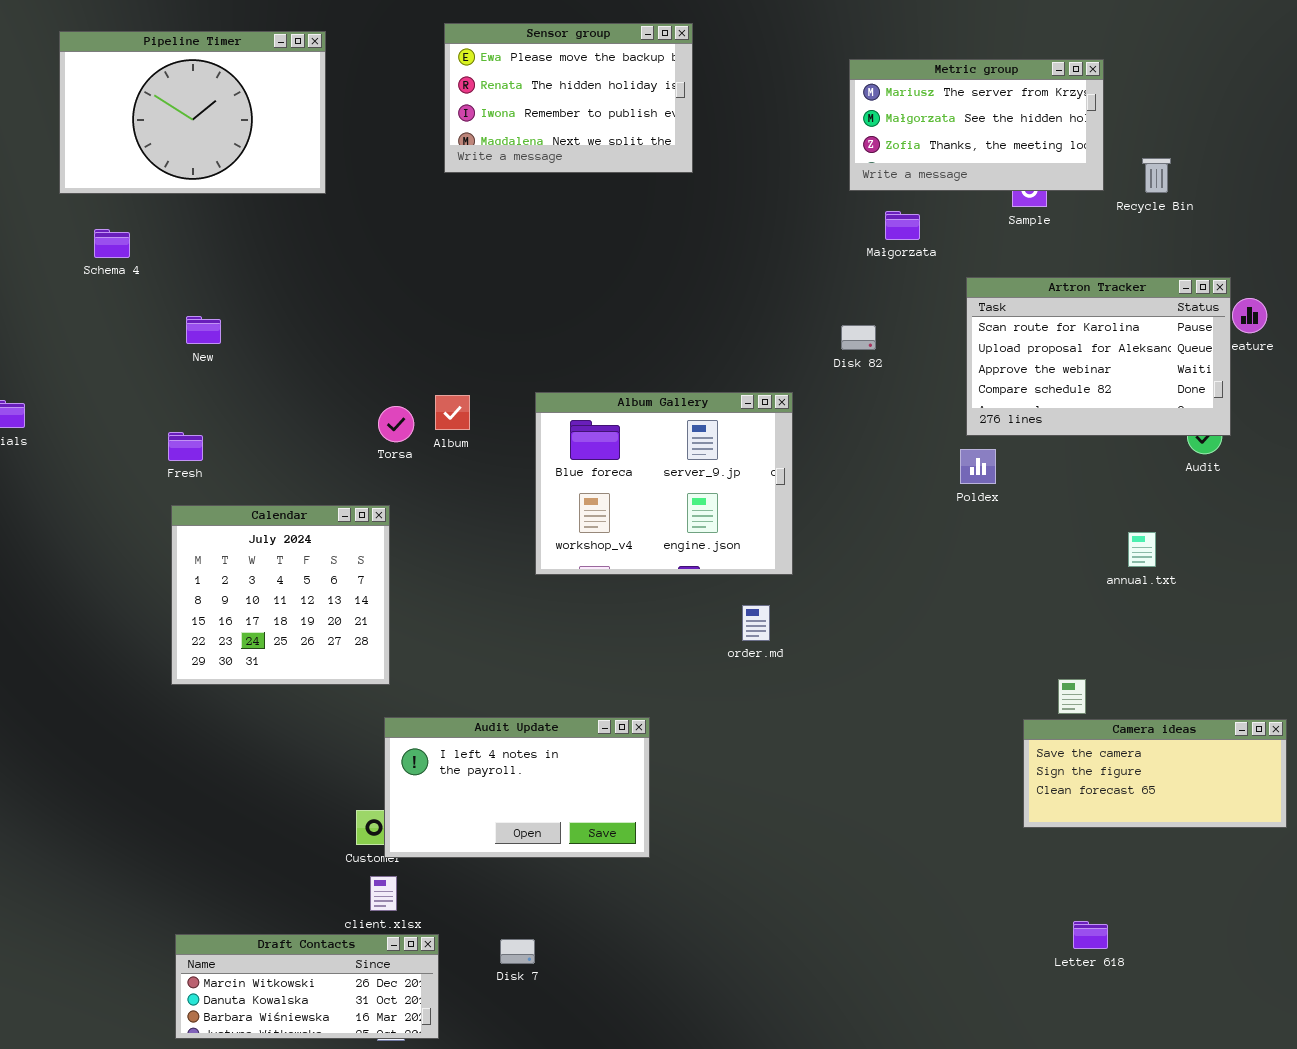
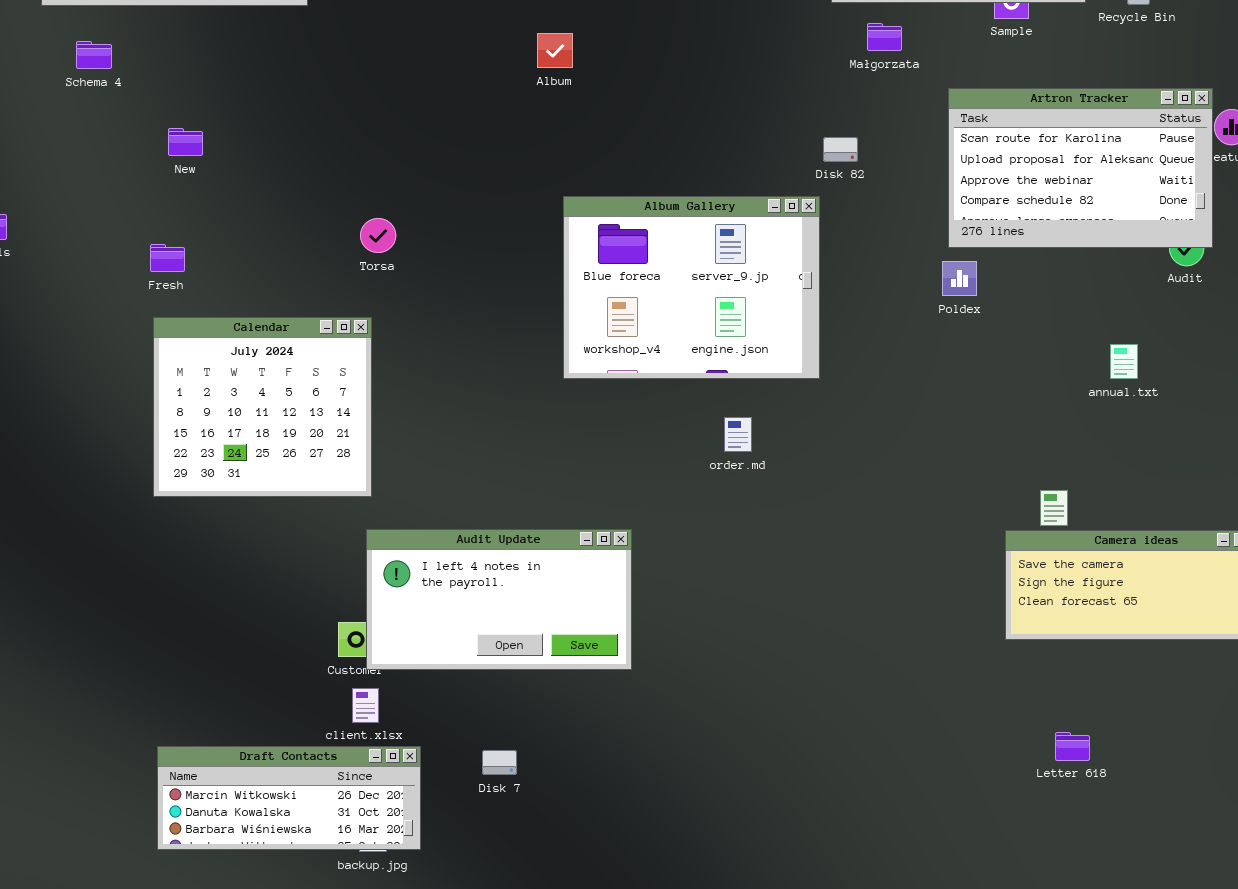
Album Gallery: [535,392,793,575] -> [563,196,820,379], moved
Album: [435,395,470,430] -> [537,33,573,68], moved

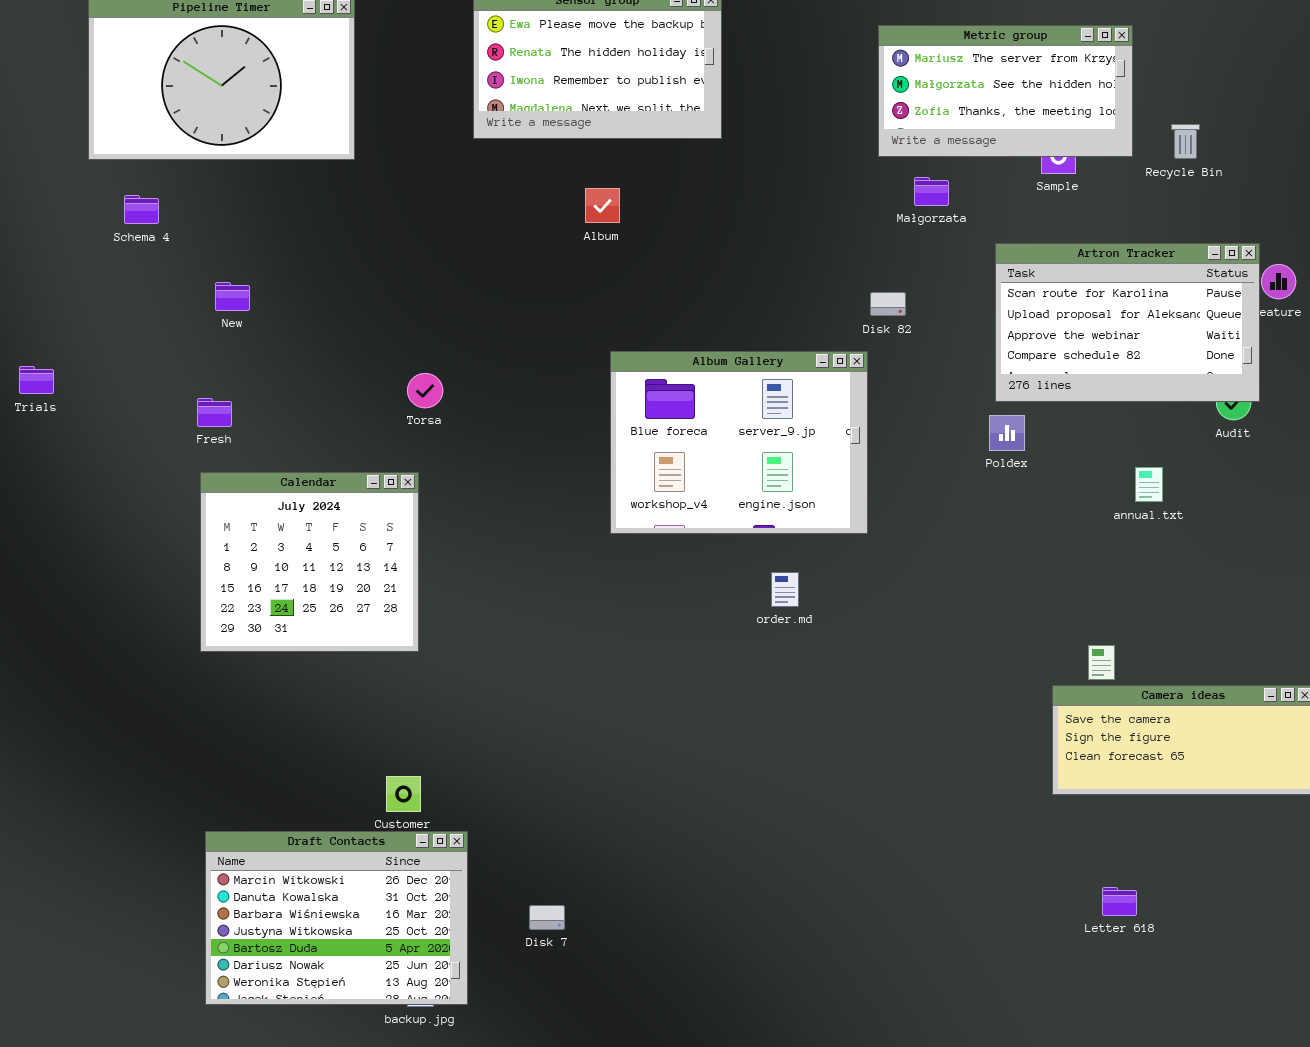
annual.txt: [1110,344,1138,379] -> [1135,467,1163,502], moved
Audit Update: [366,529,632,670] -> none, closed
Draft Contacts: [157,746,421,850] -> [205,831,468,1005], resized

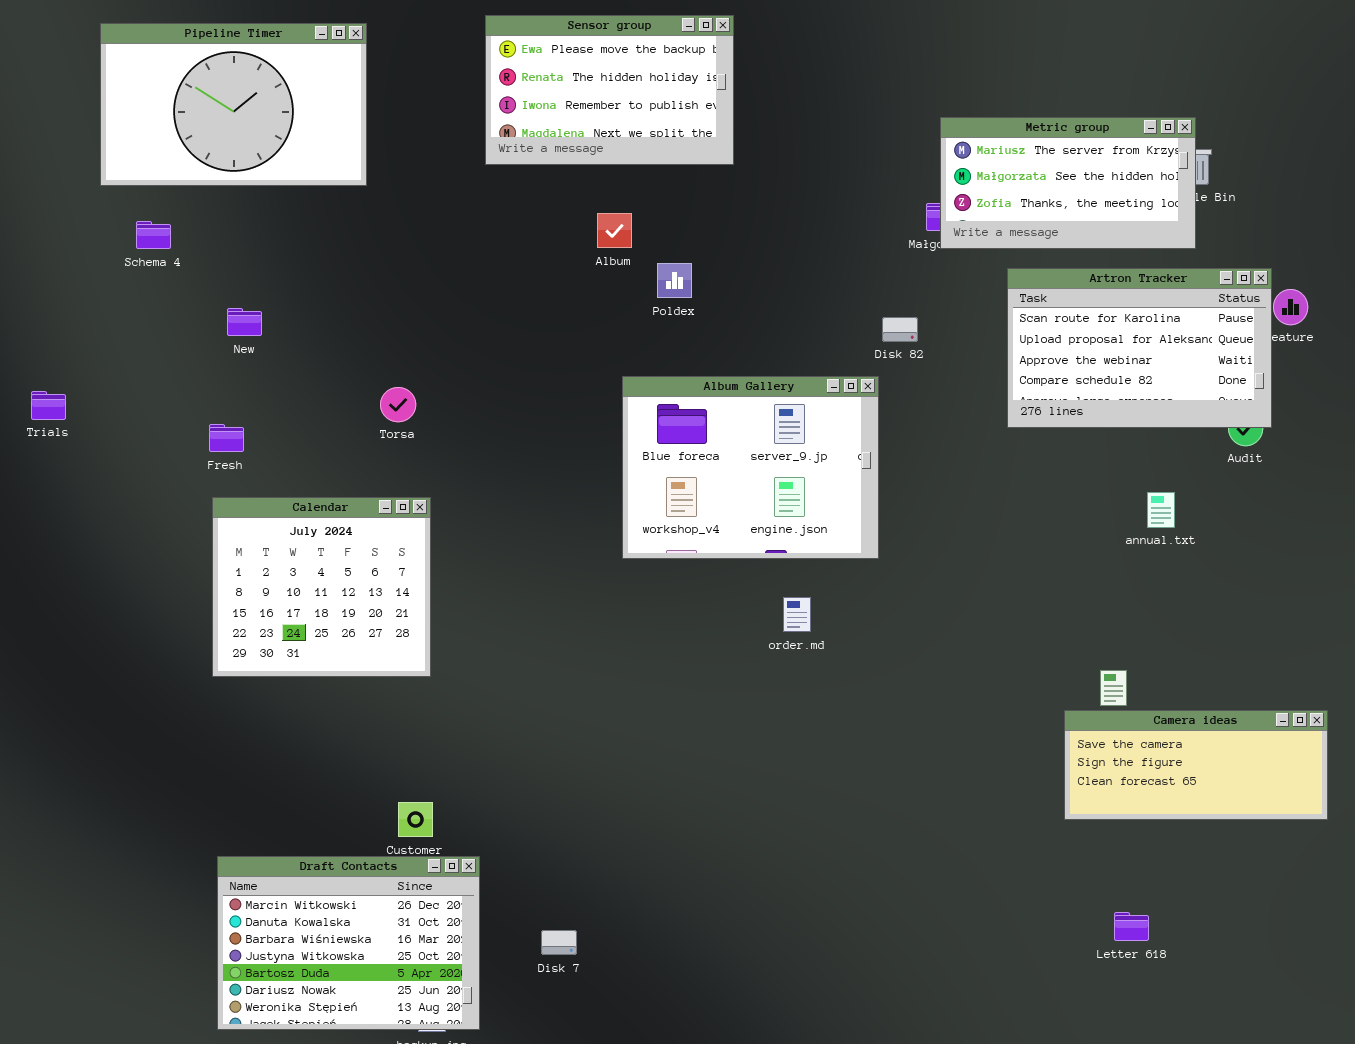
Metric group: [878,25,1133,157] -> [940,117,1196,249], moved
Torsa: [407,373,443,408] -> [380,387,416,422], moved
Poldex: [989,415,1025,451] -> [657,263,692,298], moved

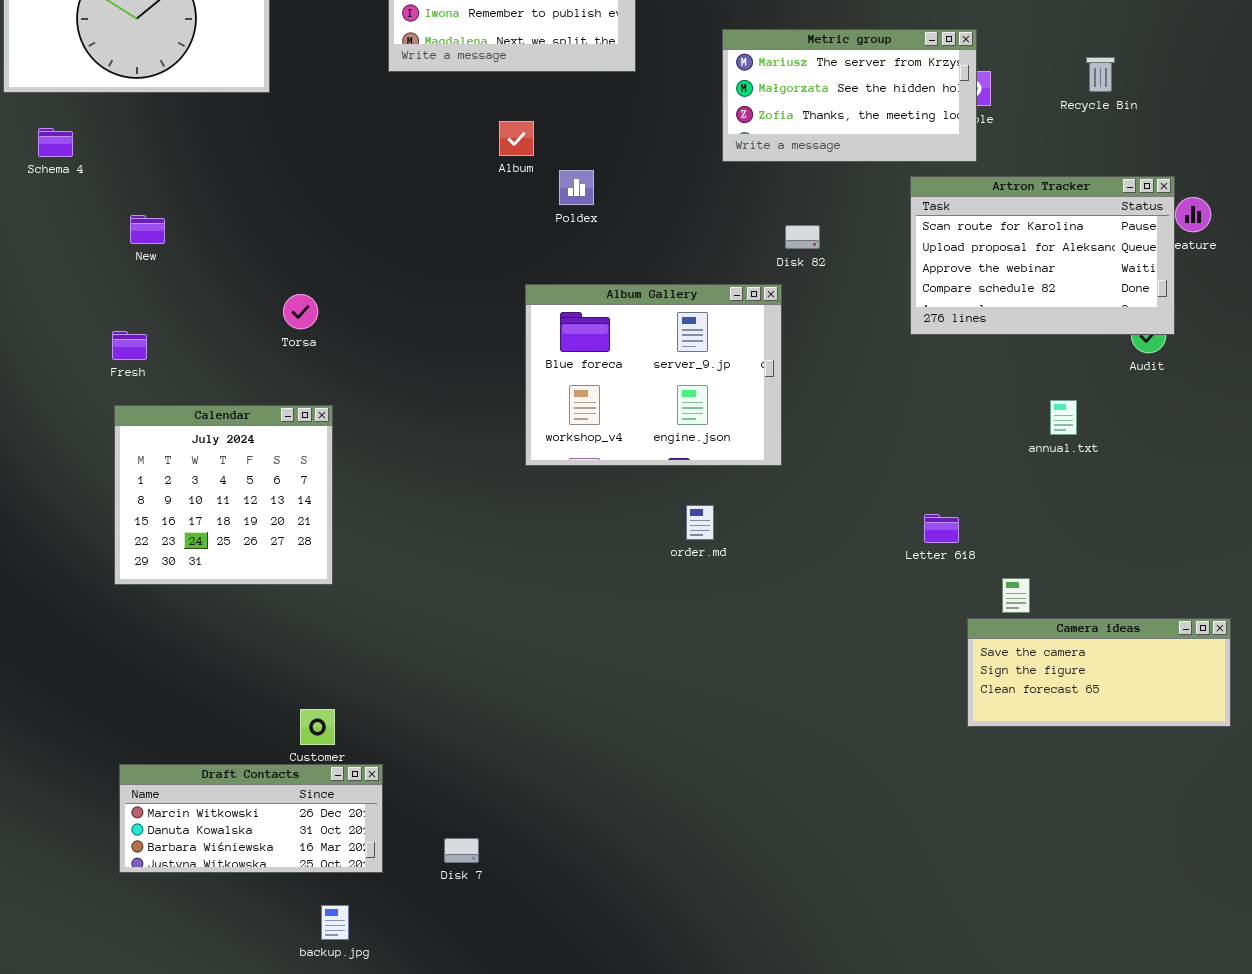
Metric group: [940,117,1196,249] -> [722,29,977,162], moved
Draft Contacts: [217,856,480,1030] -> [119,764,383,873], resized
Letter 618: [1114,912,1149,941] -> [924,514,959,543], moved

